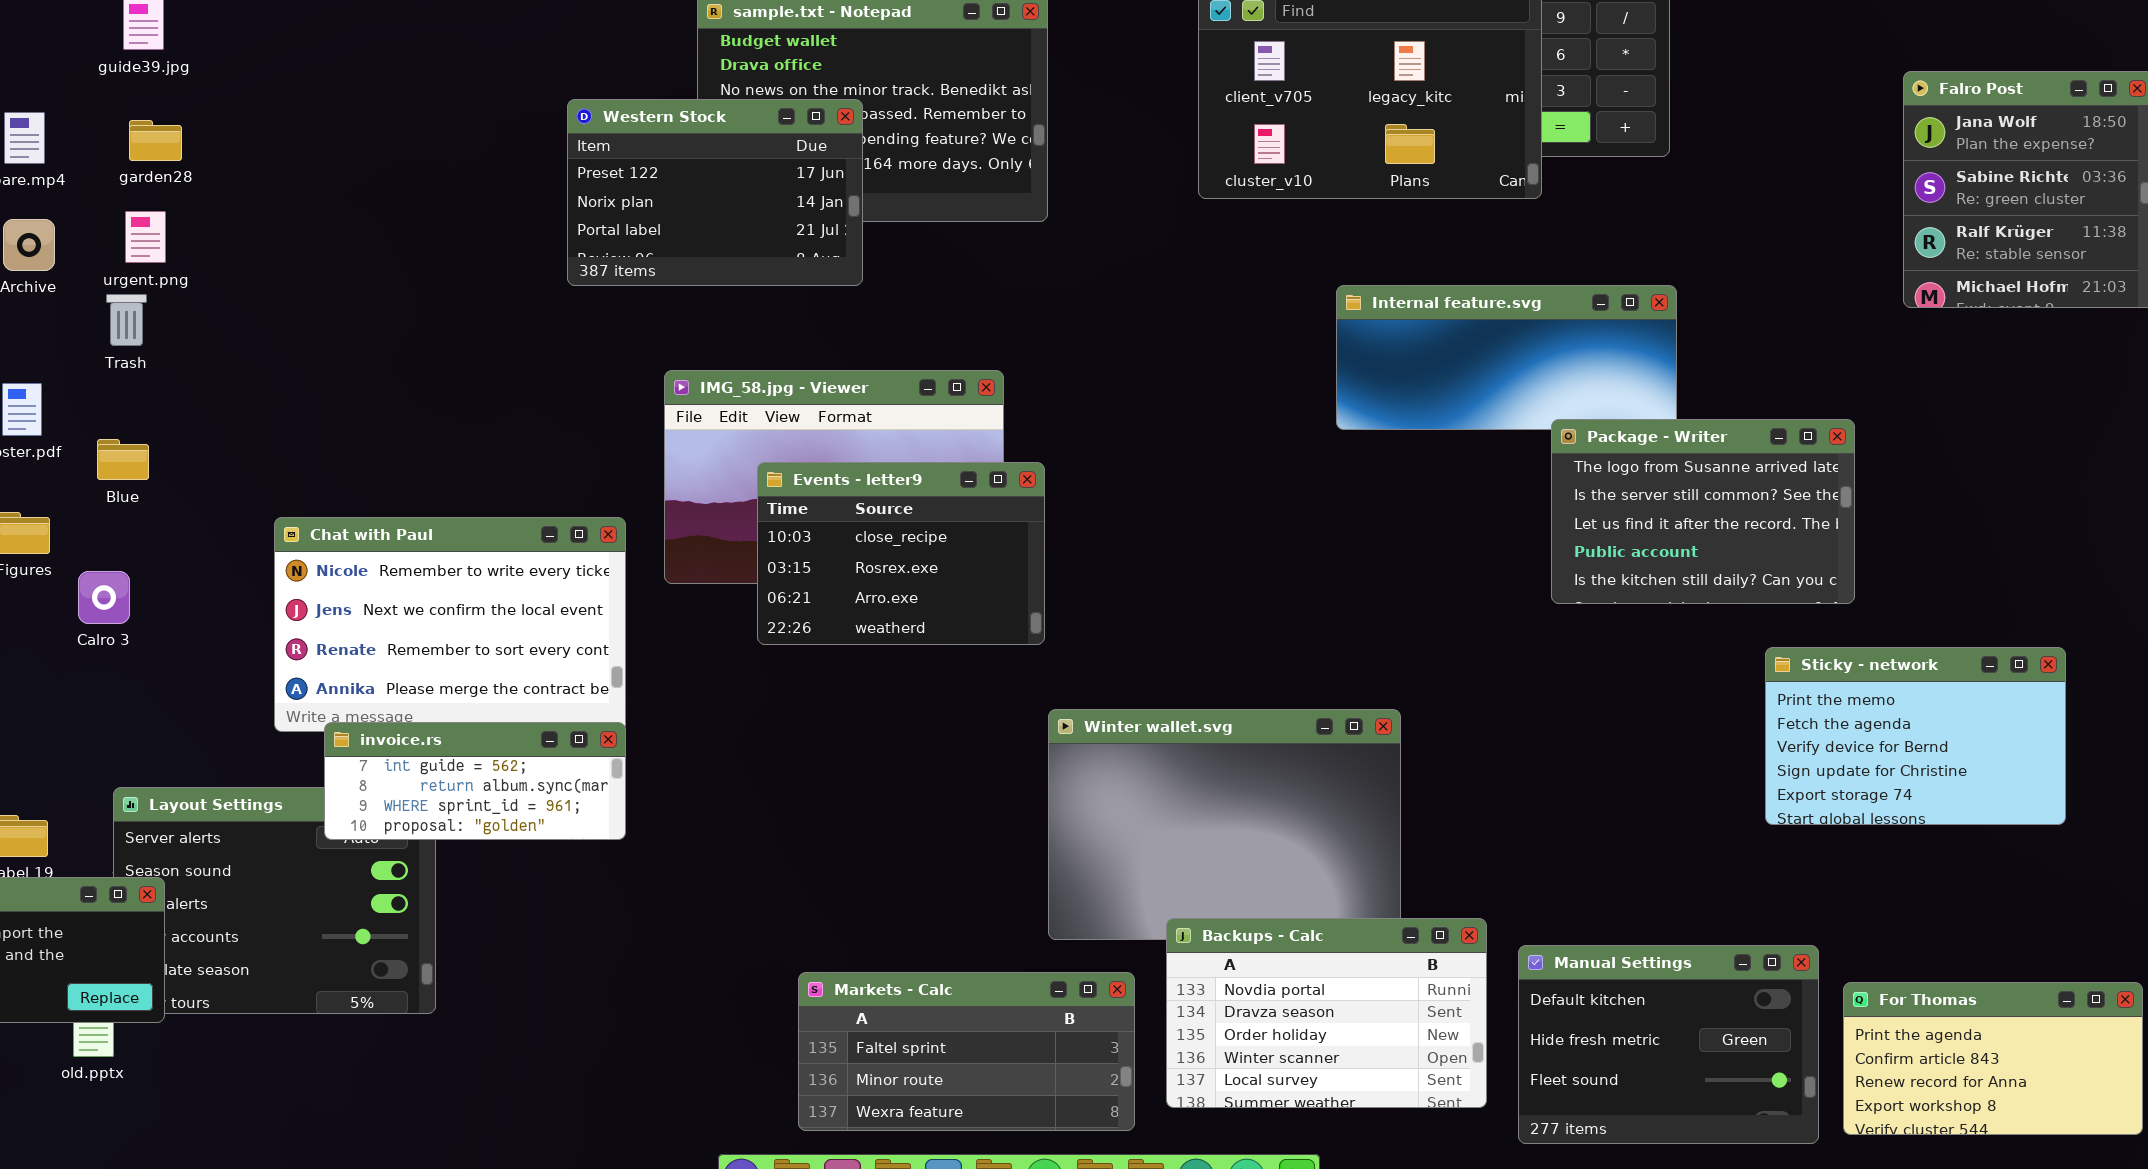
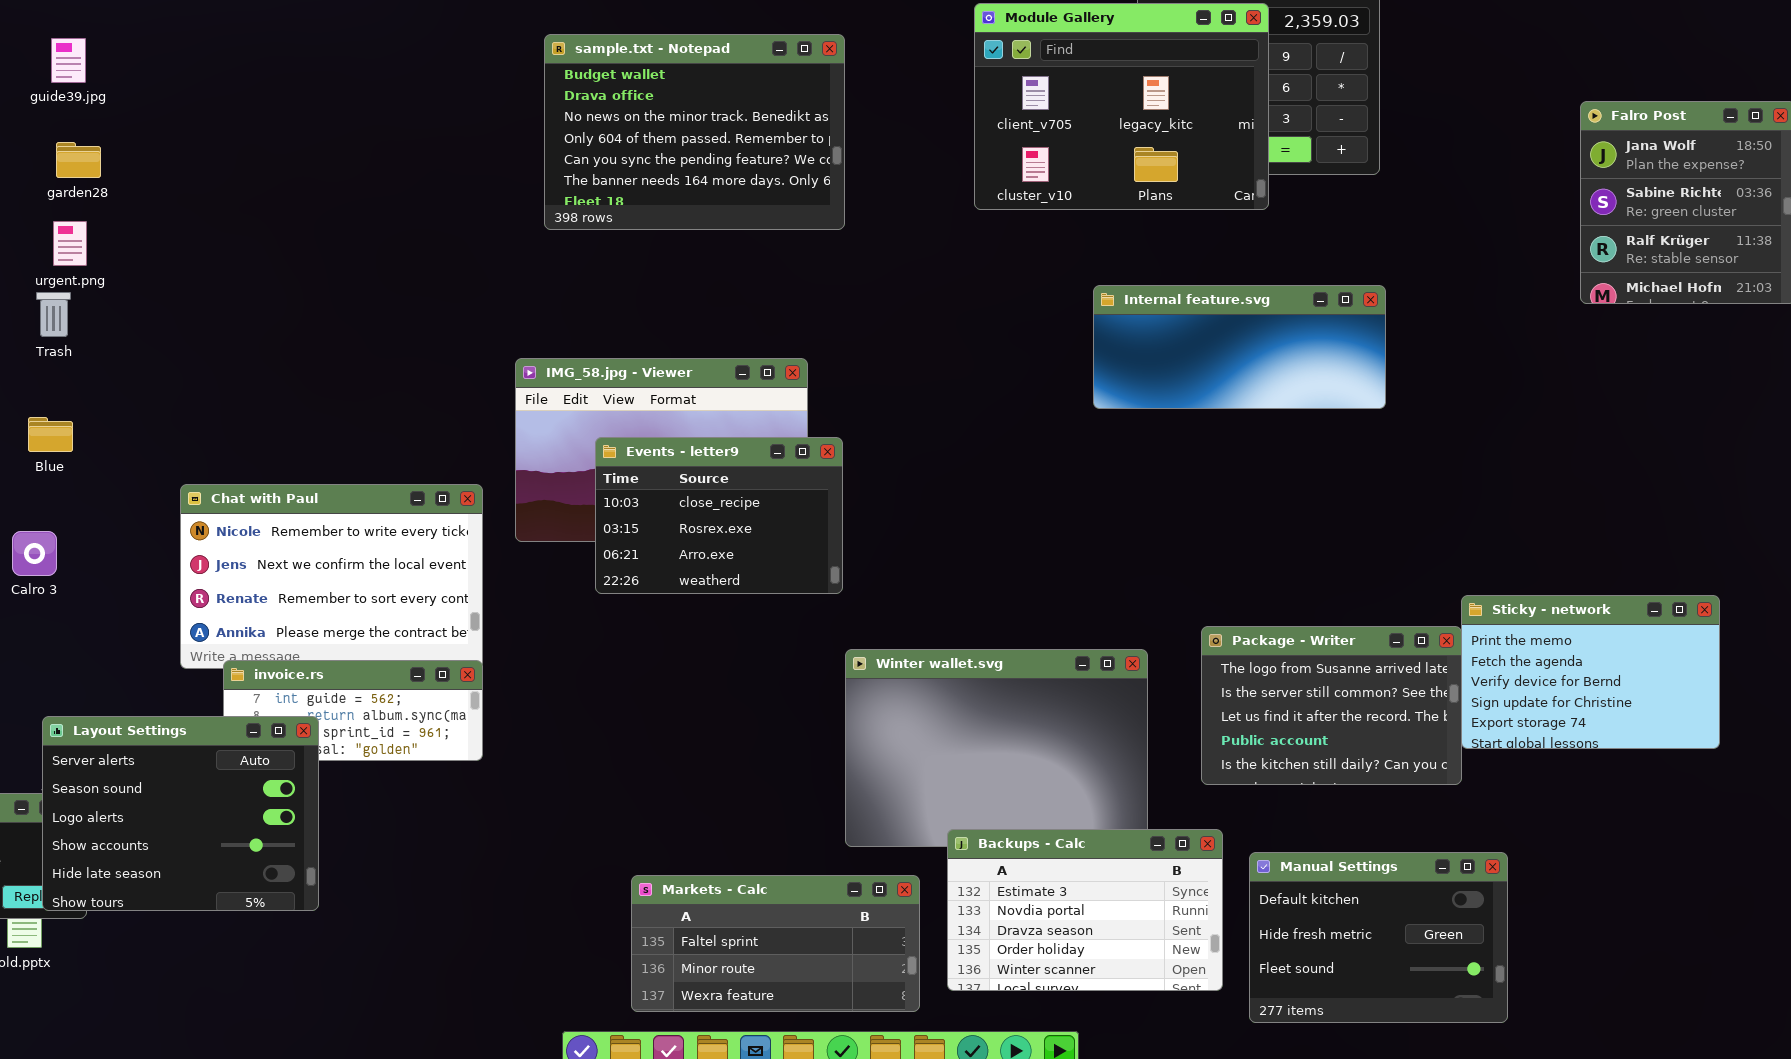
Western Stock: [567,99,863,286] -> none, closed
Package - Writer: [1551,419,1855,604] -> [1201,626,1462,785], moved
Layout Settings: [113,787,436,1014] -> [42,716,319,911], raised
Backups - Calc: [1166,918,1487,1108] -> [947,829,1223,991], scrolled up 1 row
For Thomas: [1843,982,2143,1135] -> none, closed

